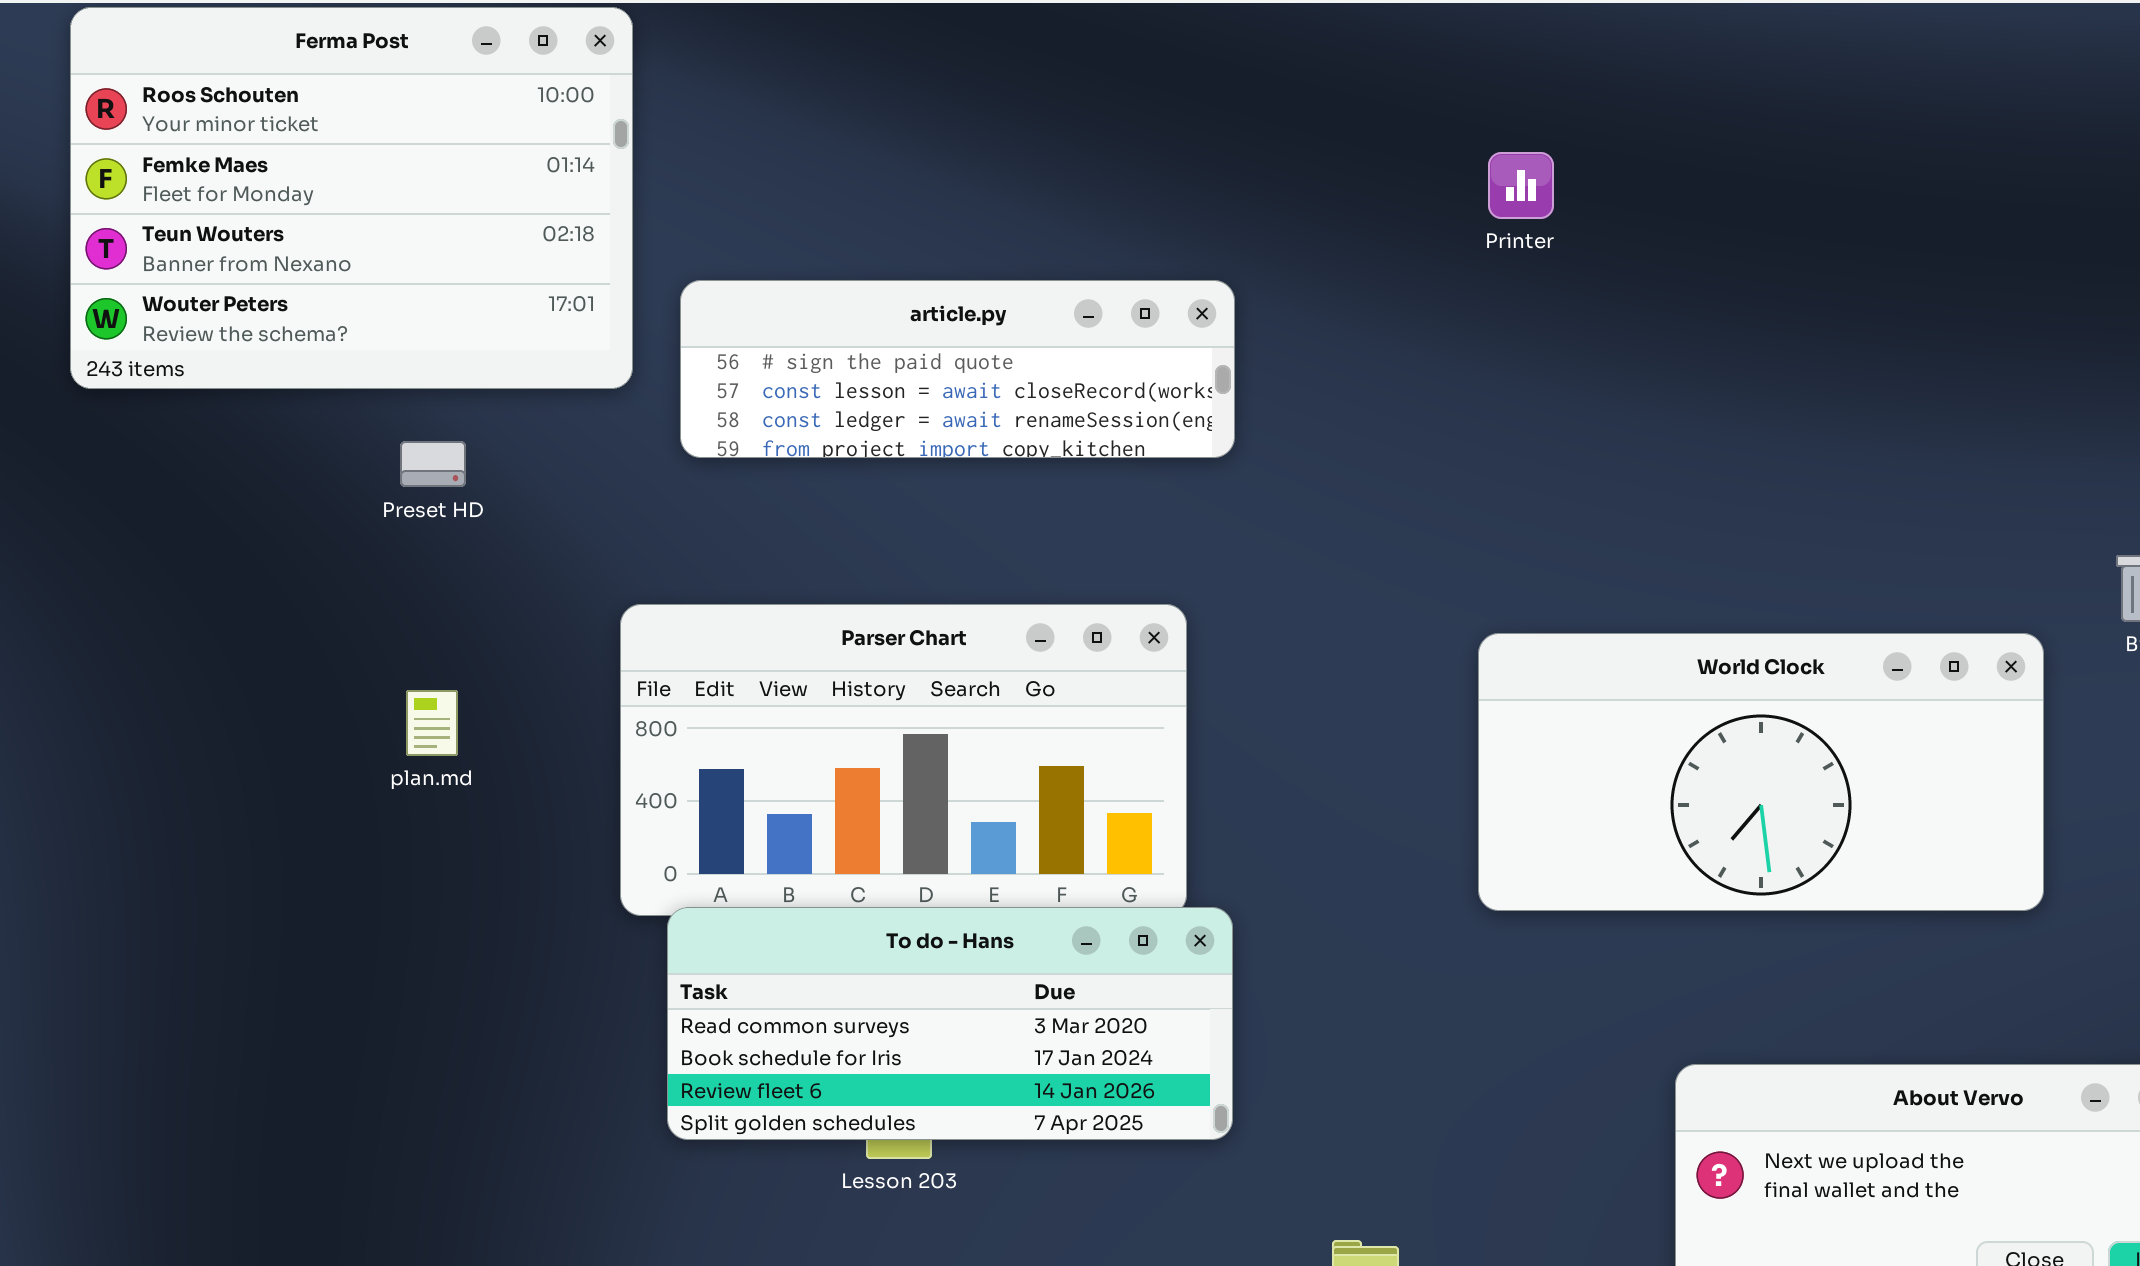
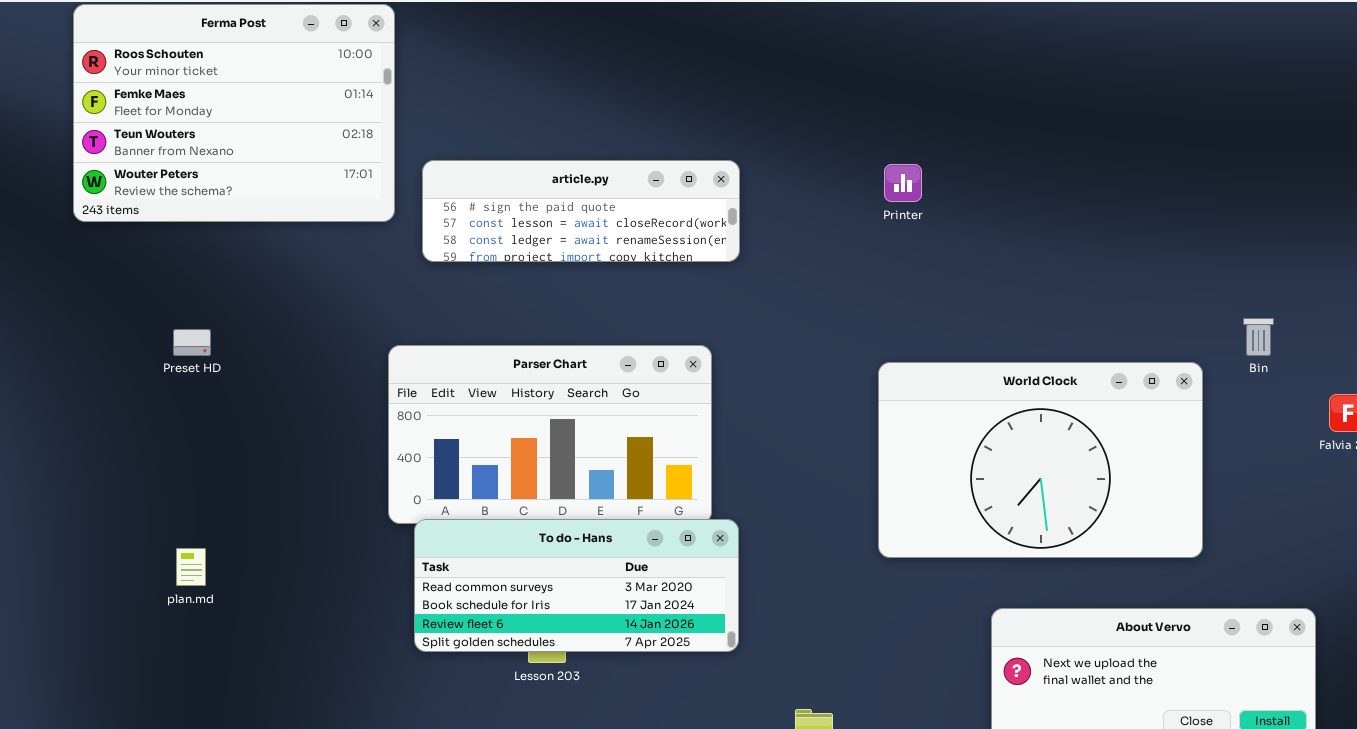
Printer: [1488,152,1554,219] -> [884,164,922,202], moved
Preset HD: [400,441,466,487] -> [173,329,211,356], moved
World Clock: [1478,633,2044,911] -> [878,362,1203,558], resized
plan.md: [406,690,458,756] -> [176,548,206,586], moved

